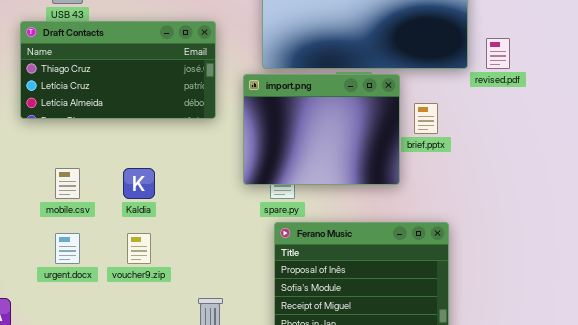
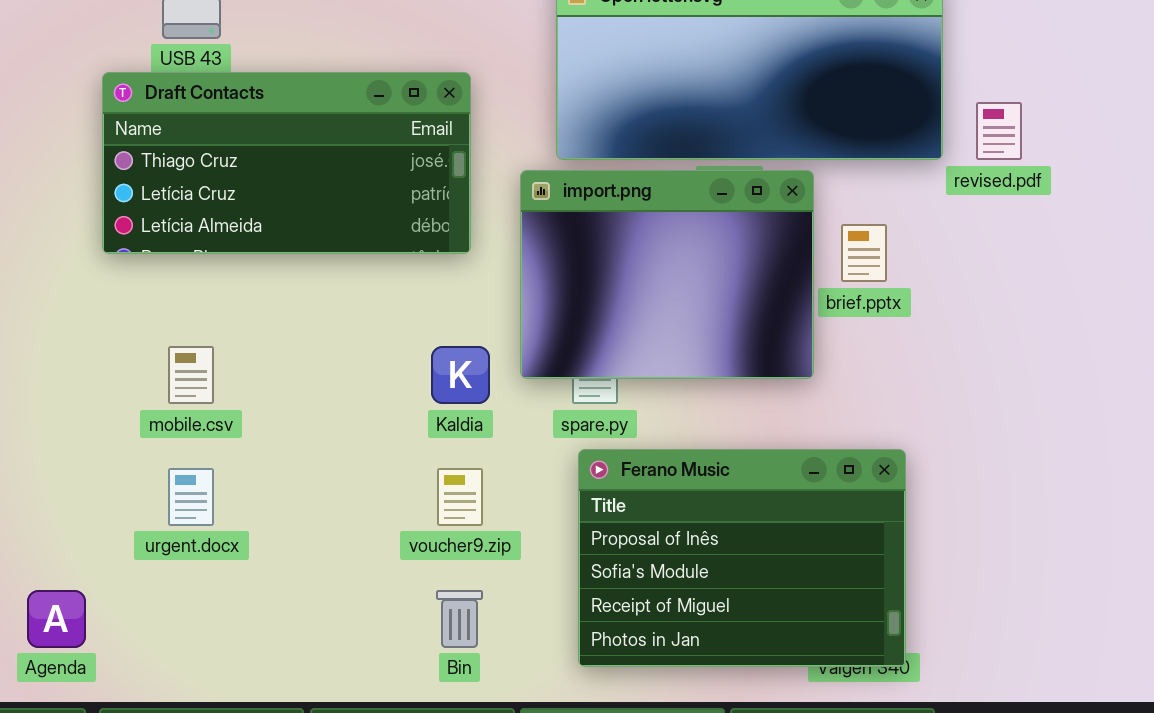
Kaldia: [123,168,155,199] -> [431,346,490,404], moved
voucher9.zip: [127,233,151,264] -> [437,468,483,526], moved

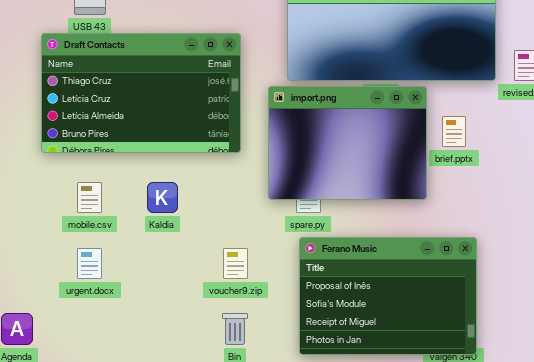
Draft Contacts: [102,72,471,254] -> [41,33,241,153], resized
Kaldia: [431,346,490,404] -> [147,182,178,213], moved

